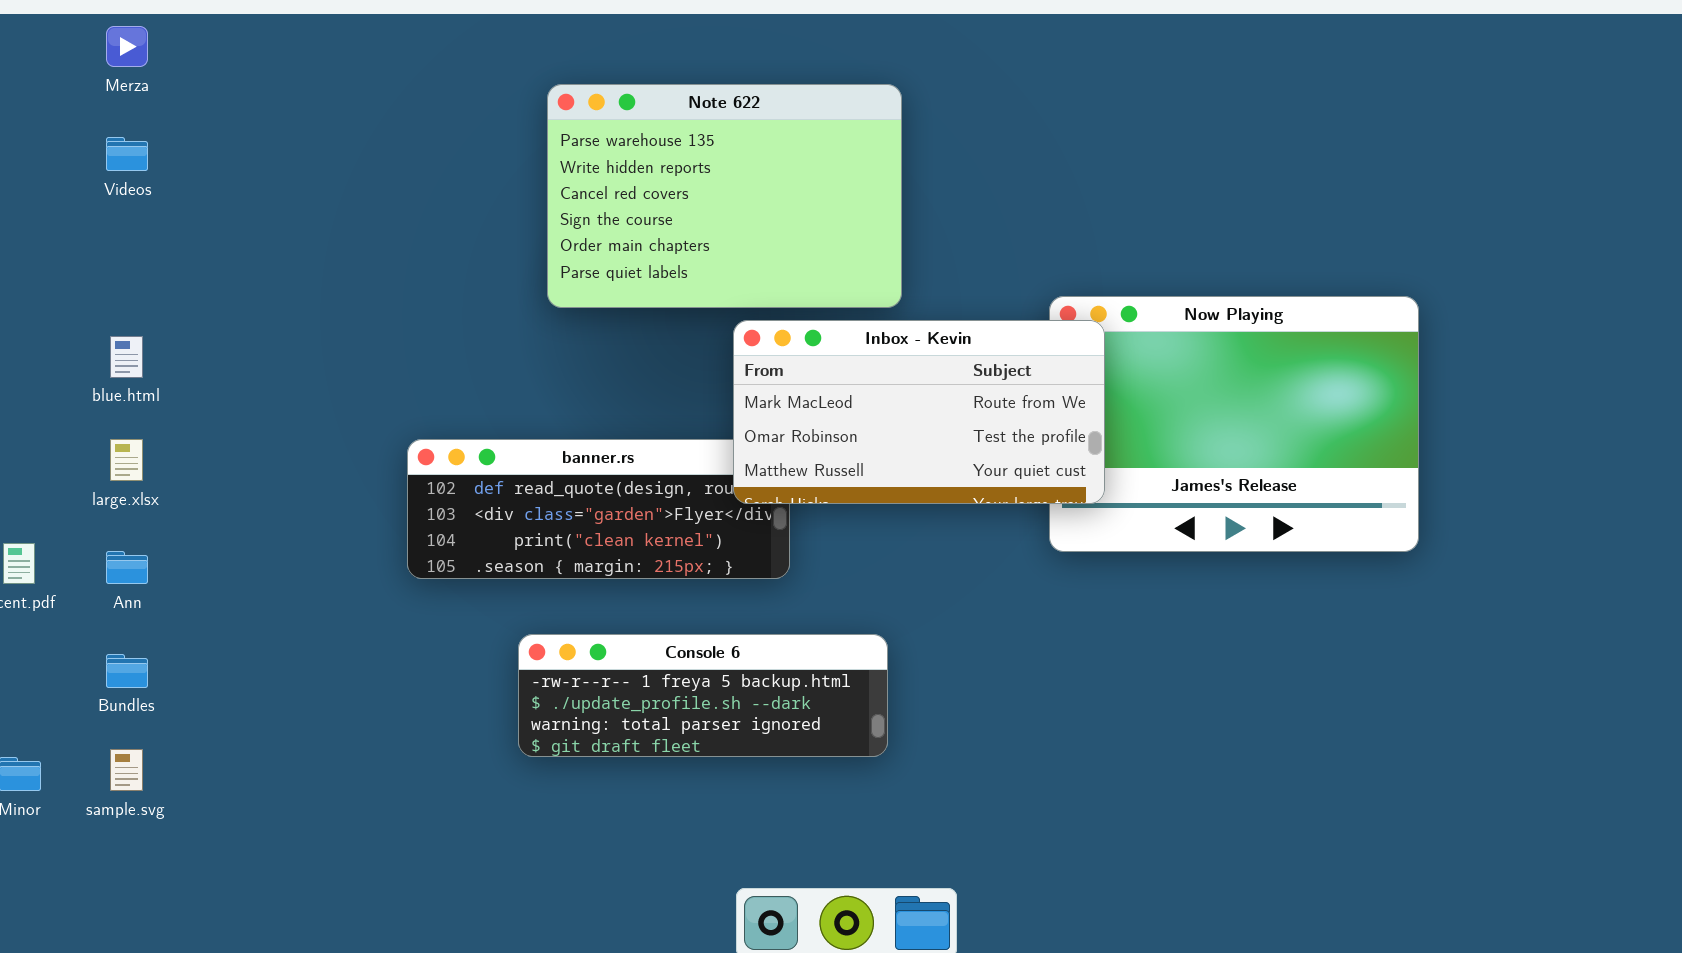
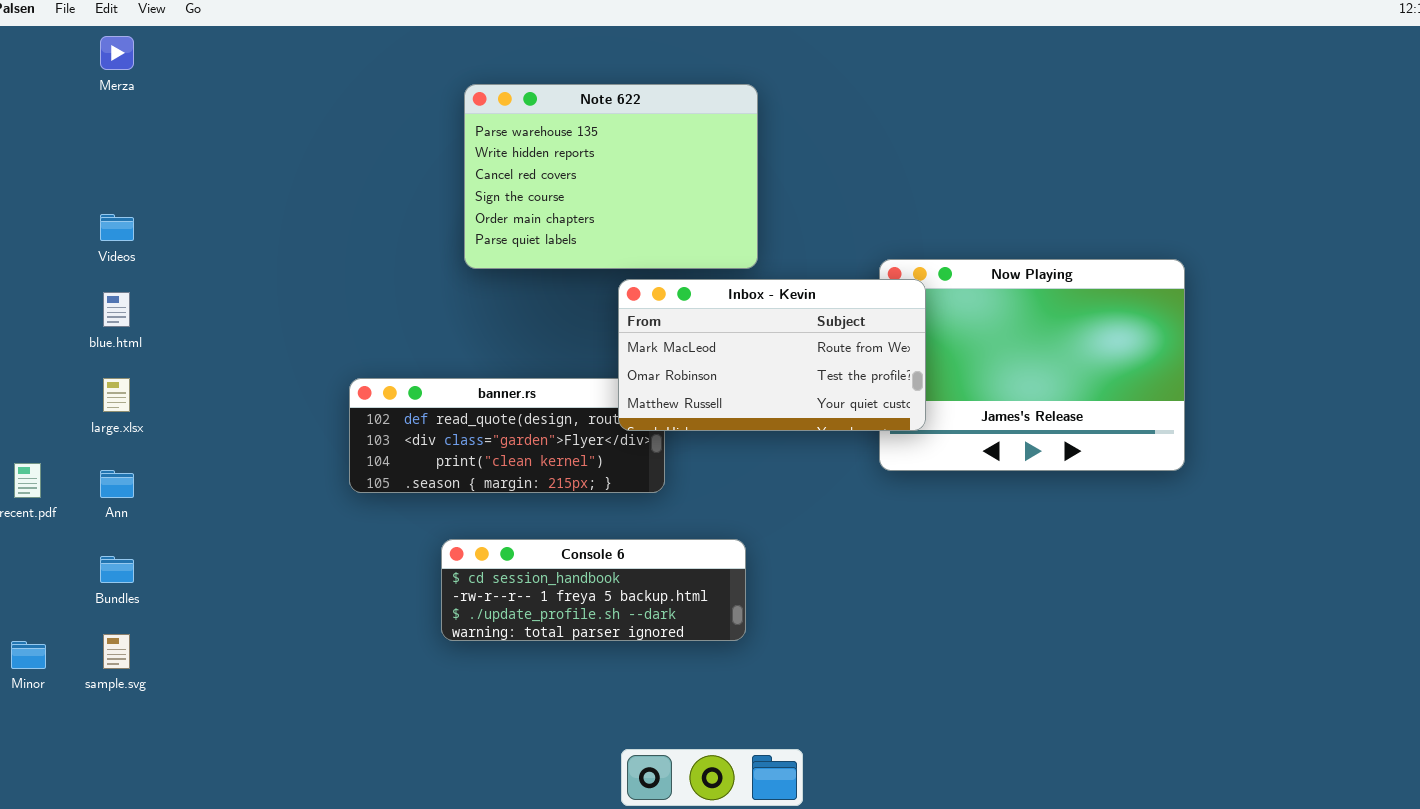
Videos: [106,137,148,171] -> [100,214,134,241], moved
Console 6: [518,634,888,757] -> [441,539,746,641], scrolled up 1 row

